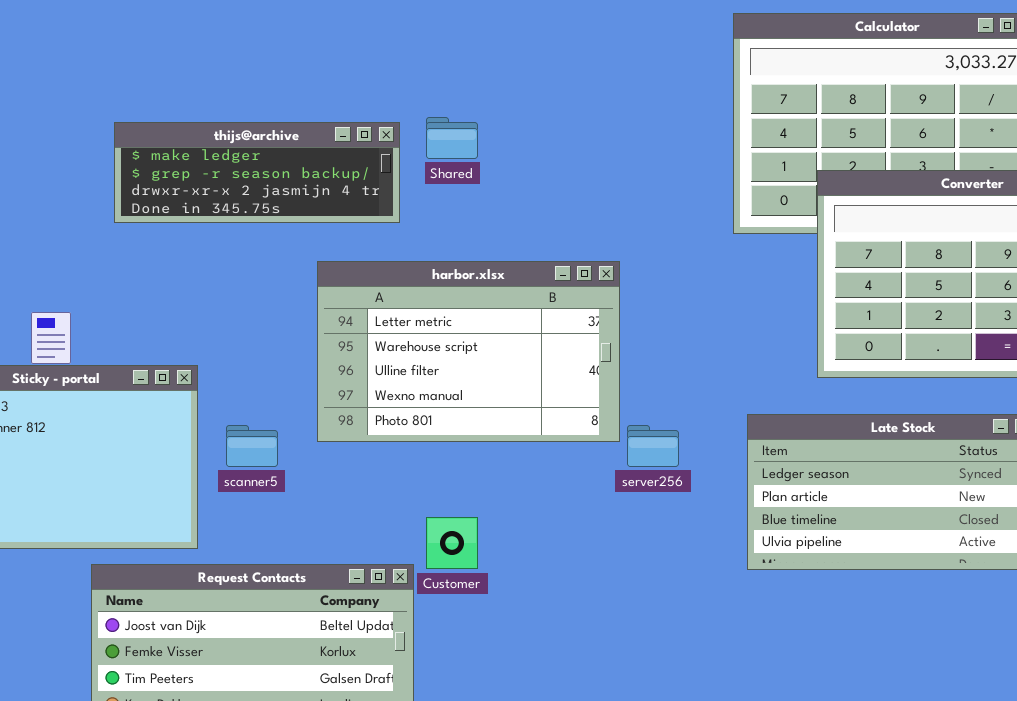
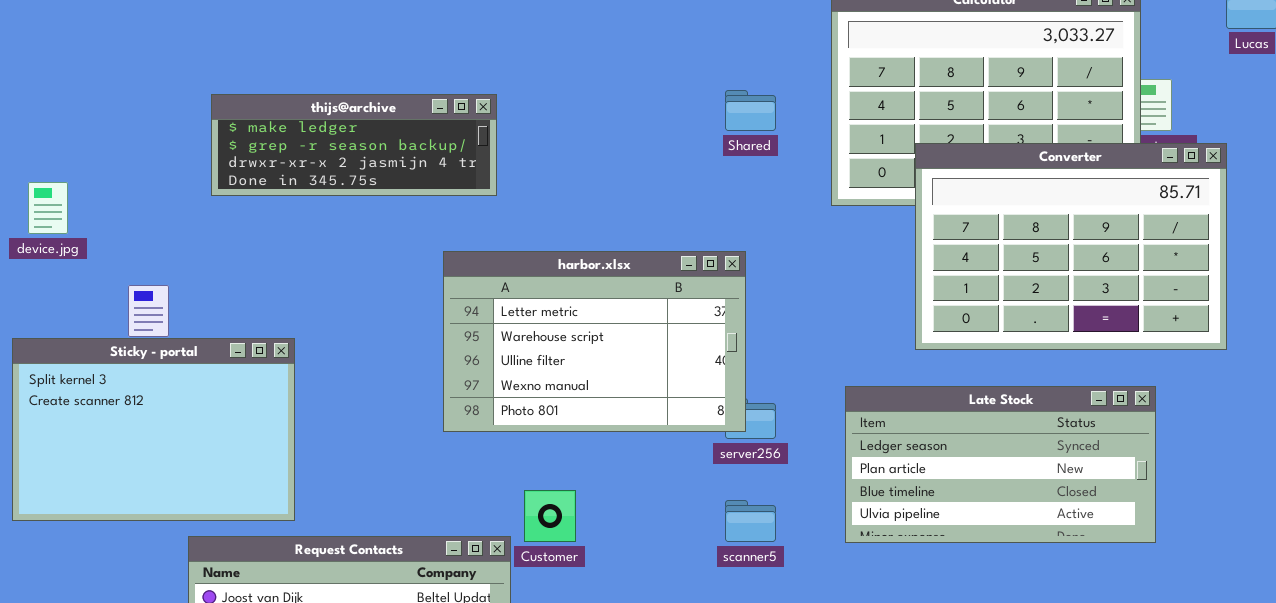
Shared: [426,117,478,159] -> [725,90,776,131], moved
harbor.xlsx: [317,261,620,442] -> [443,251,746,432], moved
scanner5: [226,425,278,467] -> [725,500,776,542], moved

